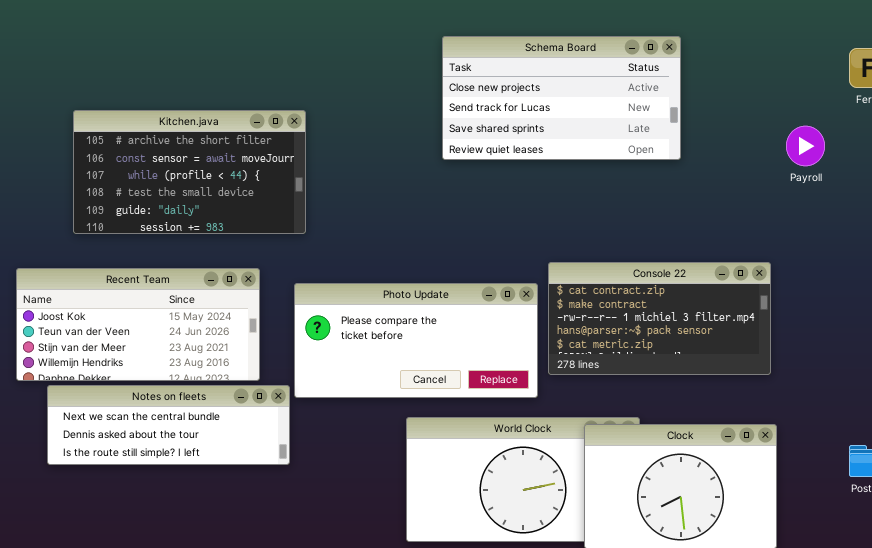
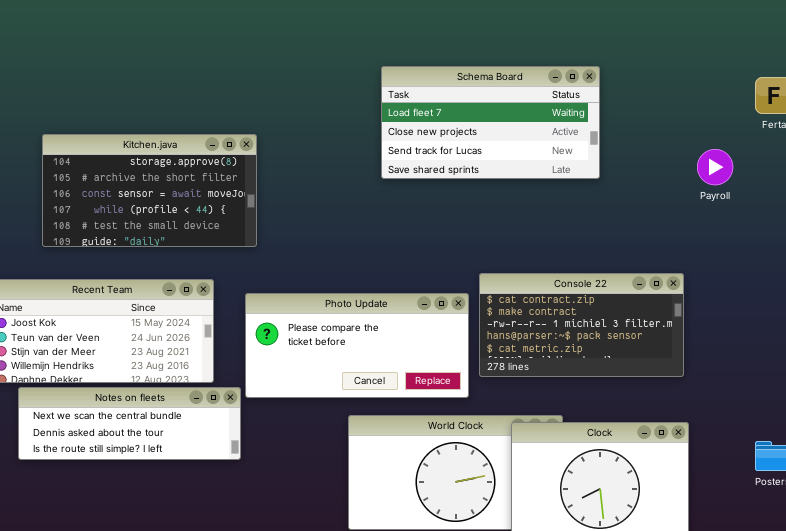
Schema Board: [442,36,681,160] -> [381,66,600,179], scrolled up 1 row
Kitchen.java: [73,110,306,234] -> [42,134,257,247], scrolled up 1 row

